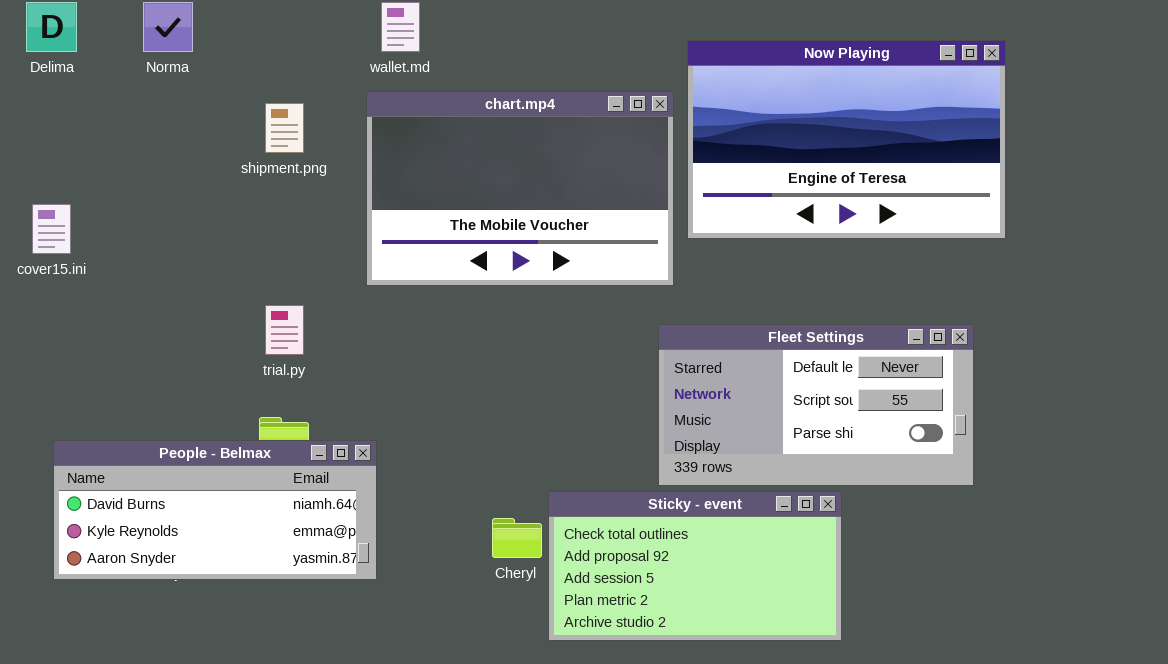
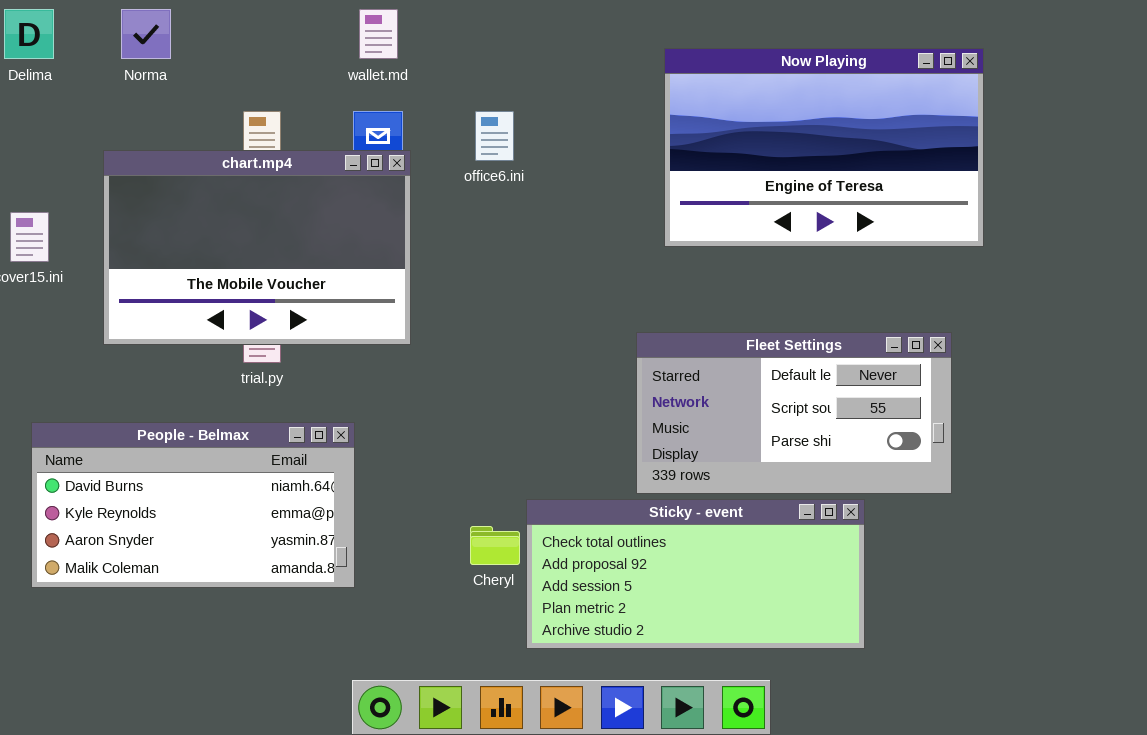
chart.mp4: [366,91,674,286] -> [103,150,411,345], moved
People - Belmax: [53,440,377,580] -> [31,422,355,588], resized
Sticky - event: [548,491,842,641] -> [526,499,865,649], resized

